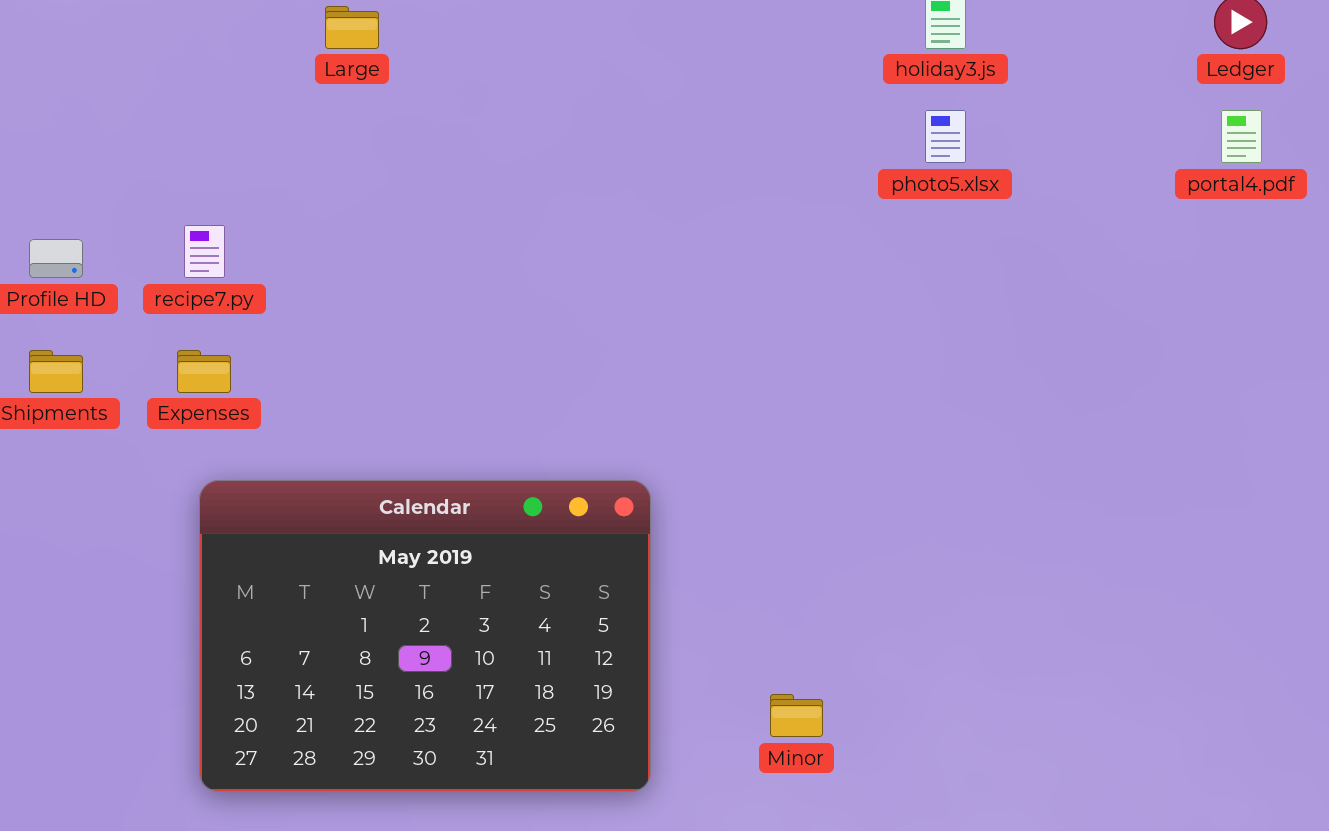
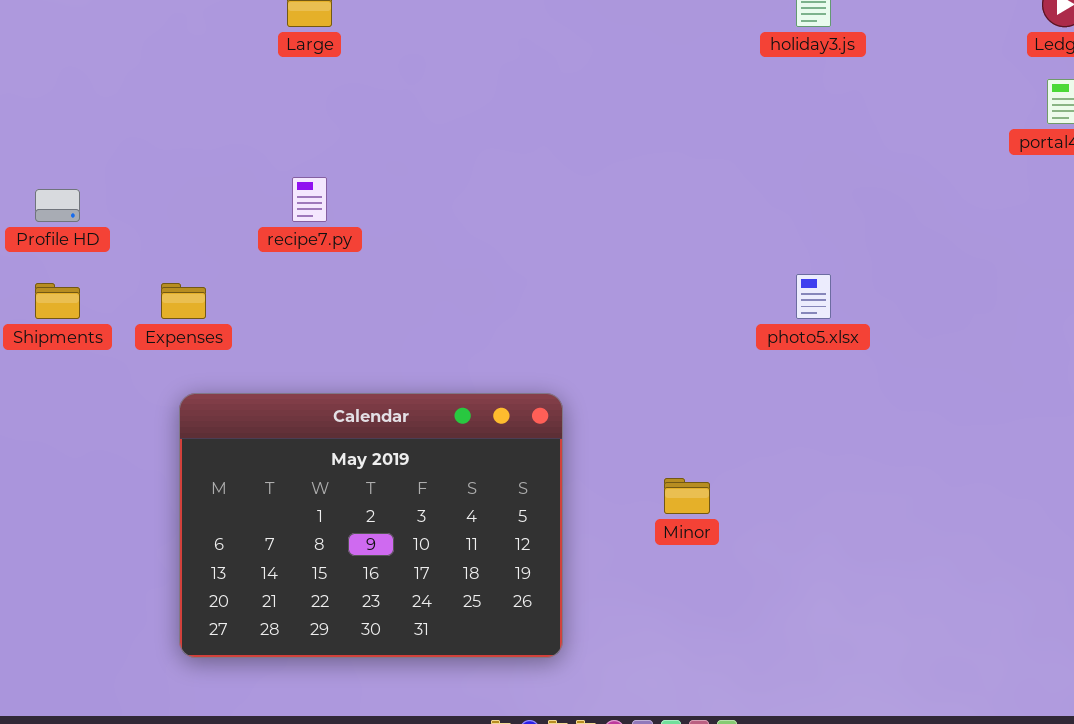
photo5.xlsx: [925,110,966,163] -> [796,274,831,319], moved
recipe7.py: [184,225,225,278] -> [292,177,327,222], moved
Minor: [770,694,823,737] -> [664,478,710,514], moved

